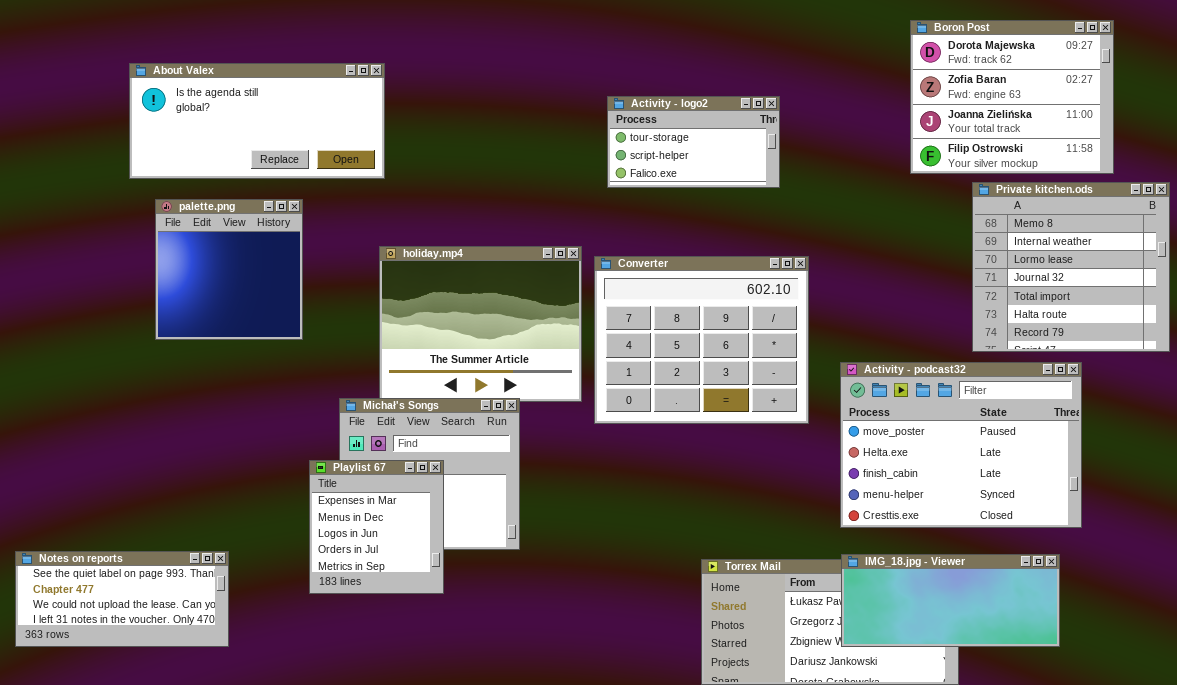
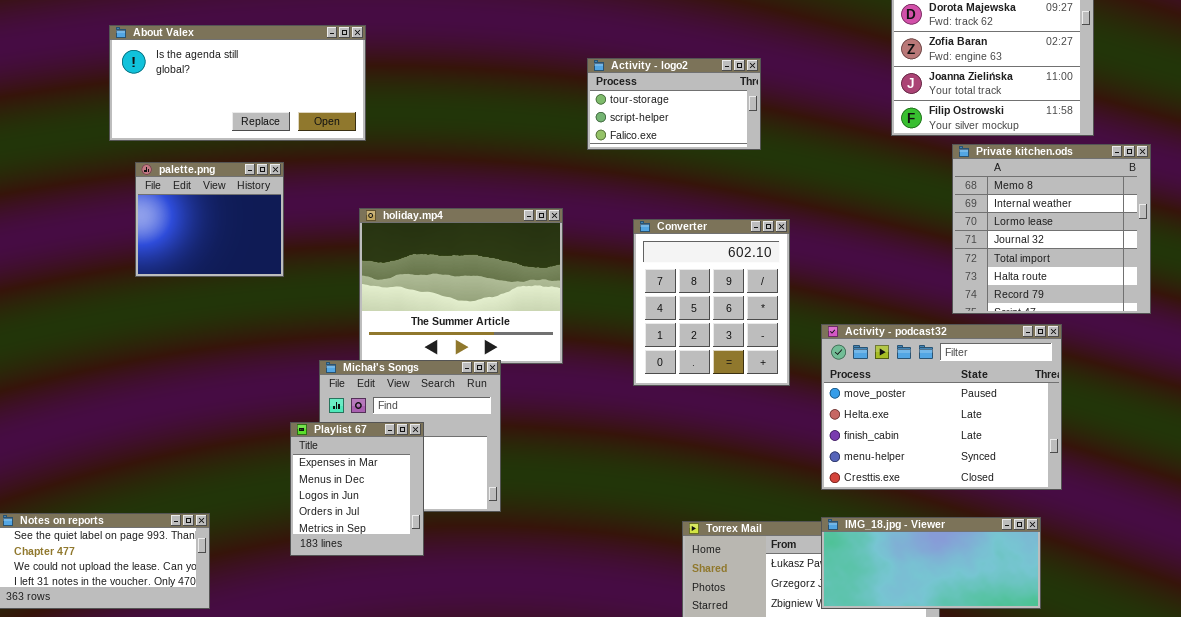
palette.png: [155,199,303,340] -> [135,162,284,277], resized
Converter: [594,256,809,424] -> [633,219,790,386], resized

